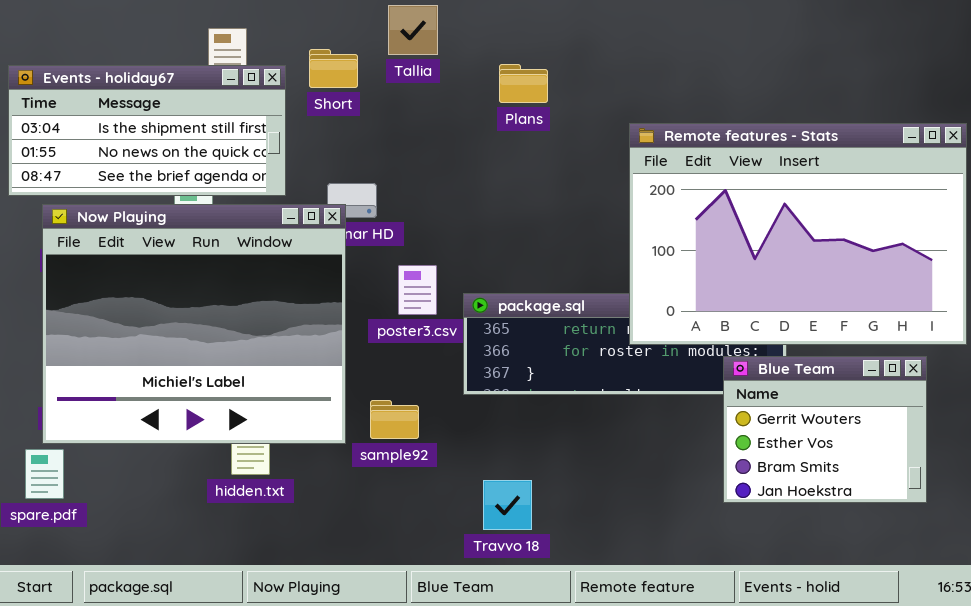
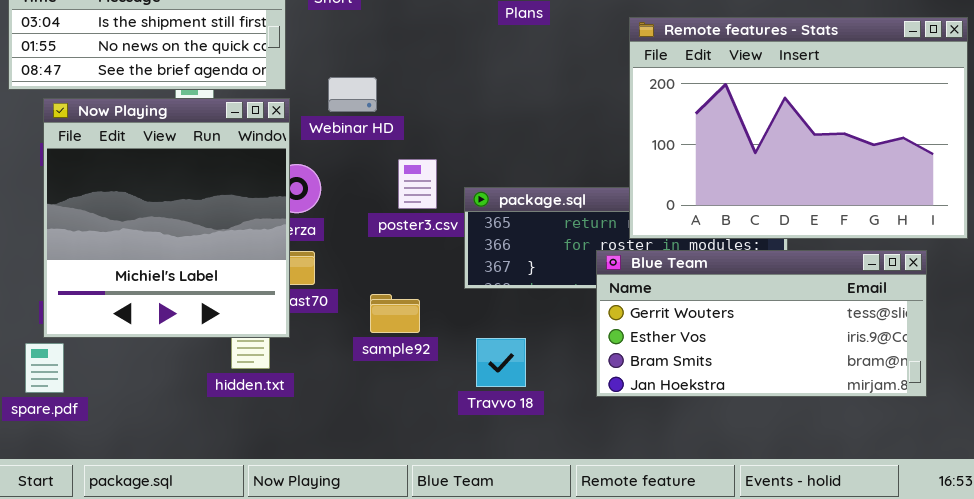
Now Playing: [42,204,346,444] -> [43,98,290,338], resized
Blue Team: [723,356,927,503] -> [596,250,927,397], resized
Travvo 18: [483,480,532,530] -> [476,338,526,387], moved

